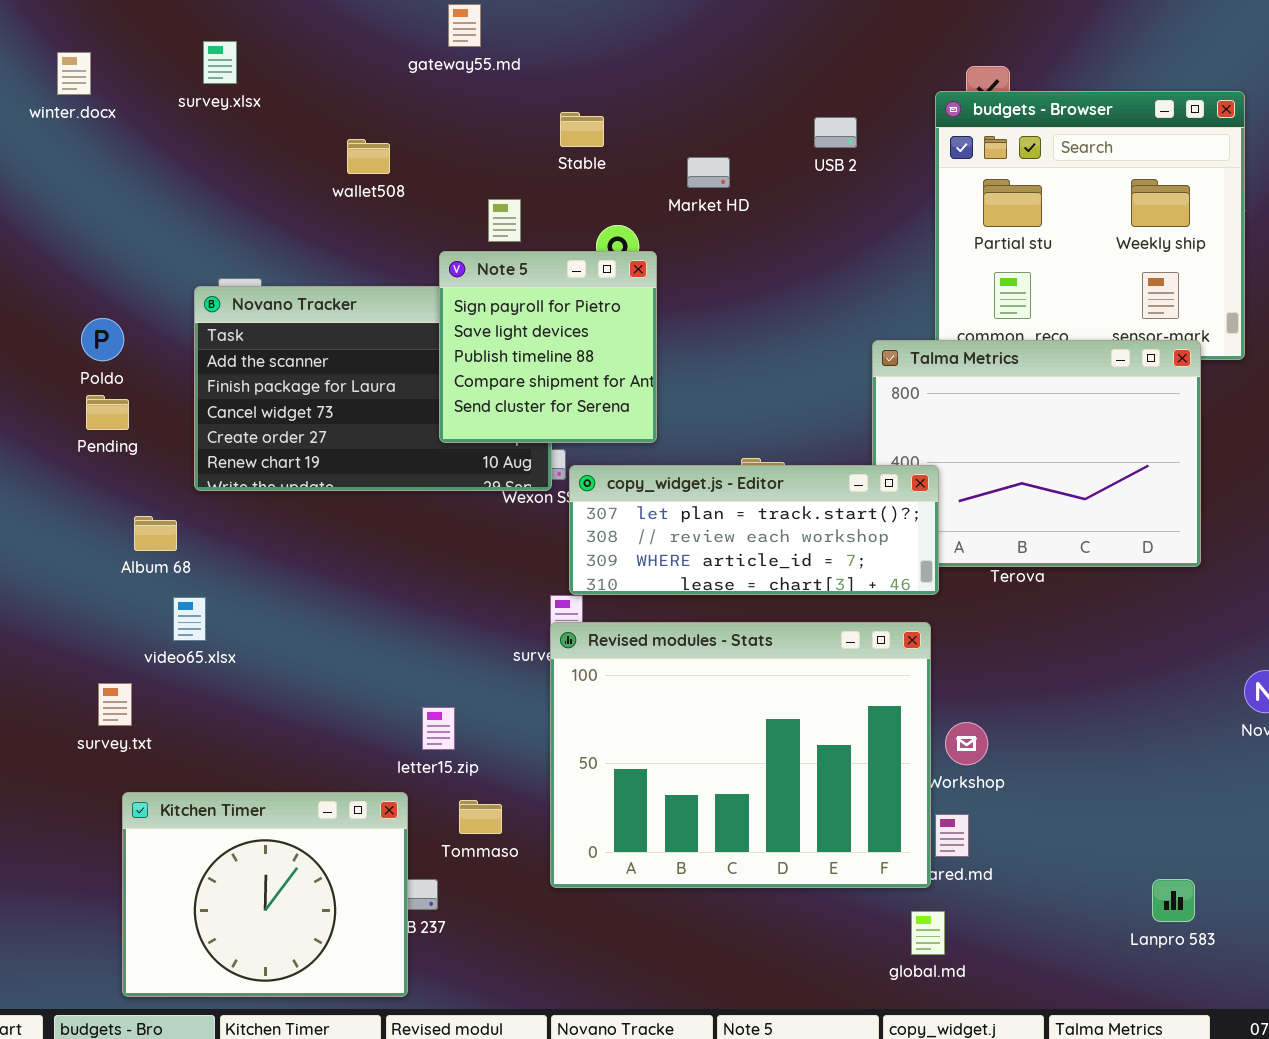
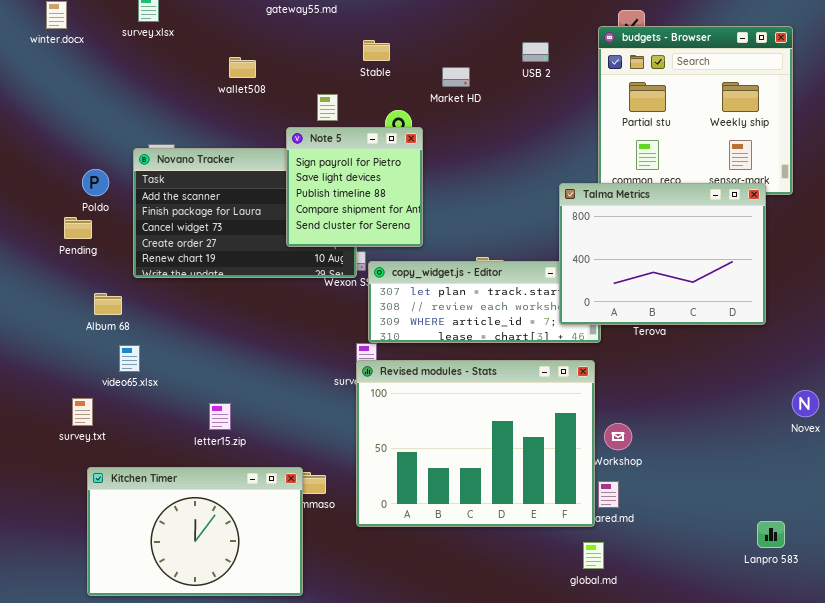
Poldo: [81,318,124,361] -> [82,169,109,196], moved
Talma Metrics: [872,340,1201,567] -> [559,183,766,325], raised
letter15.zip: [422,707,455,750] -> [209,403,231,430], moved
Kitchen Timer: [122,792,408,997] -> [87,467,303,596], resized
Lanpro 583: [1152,879,1195,922] -> [757,521,785,548], moved

